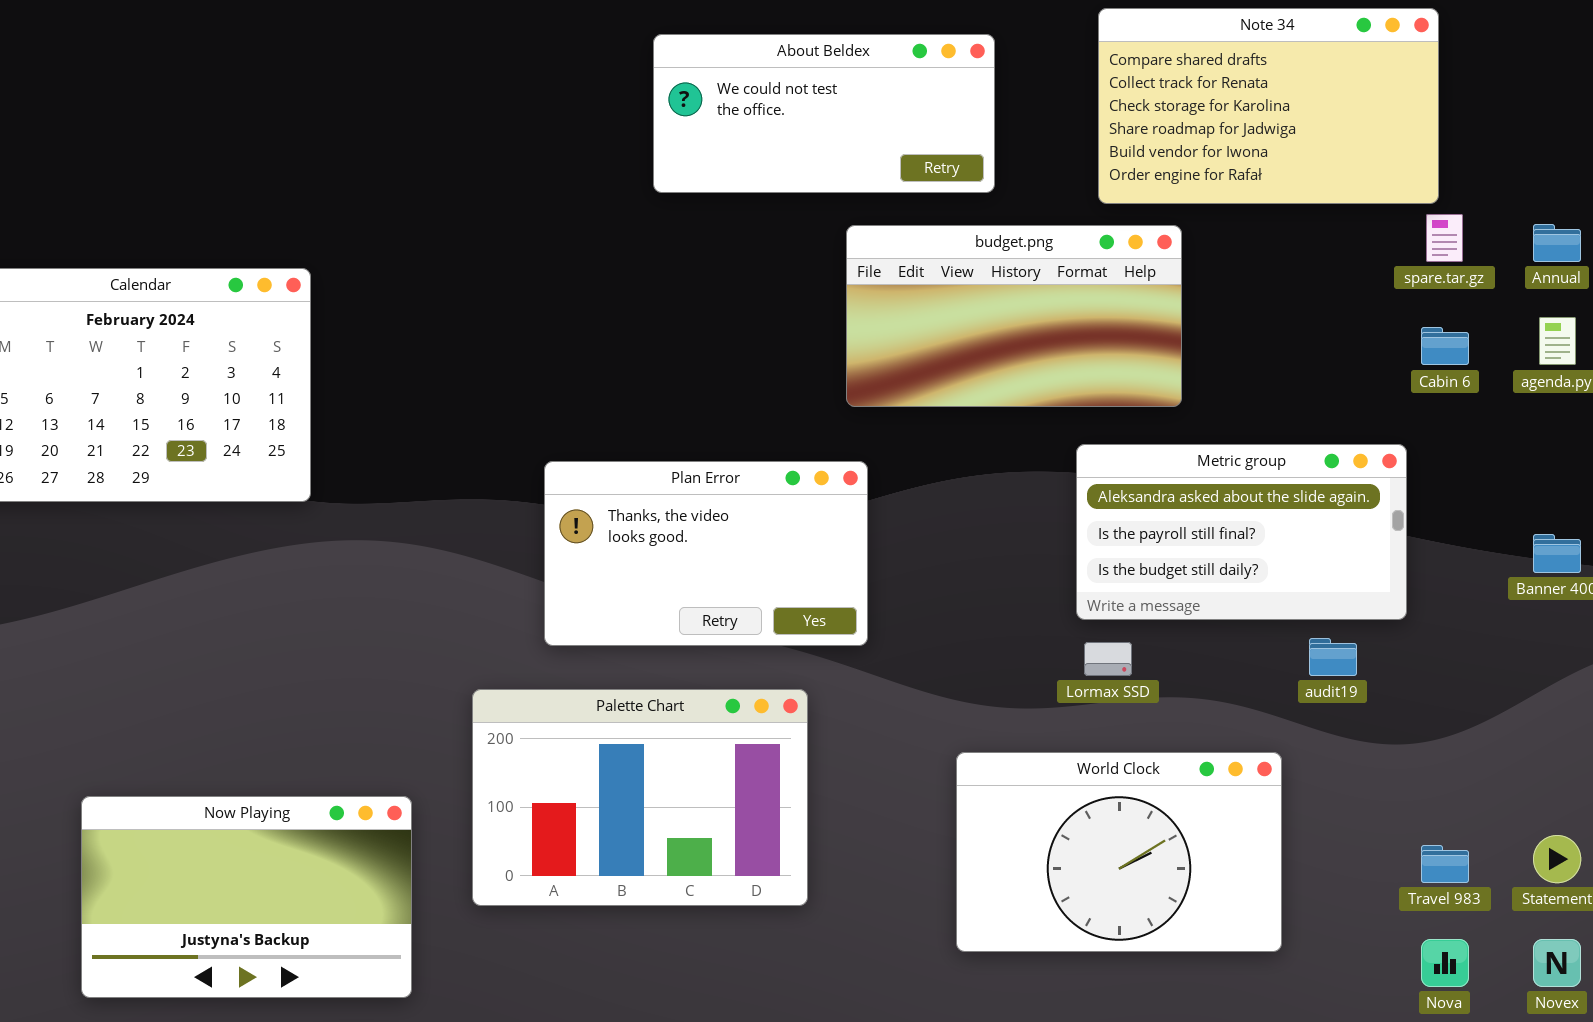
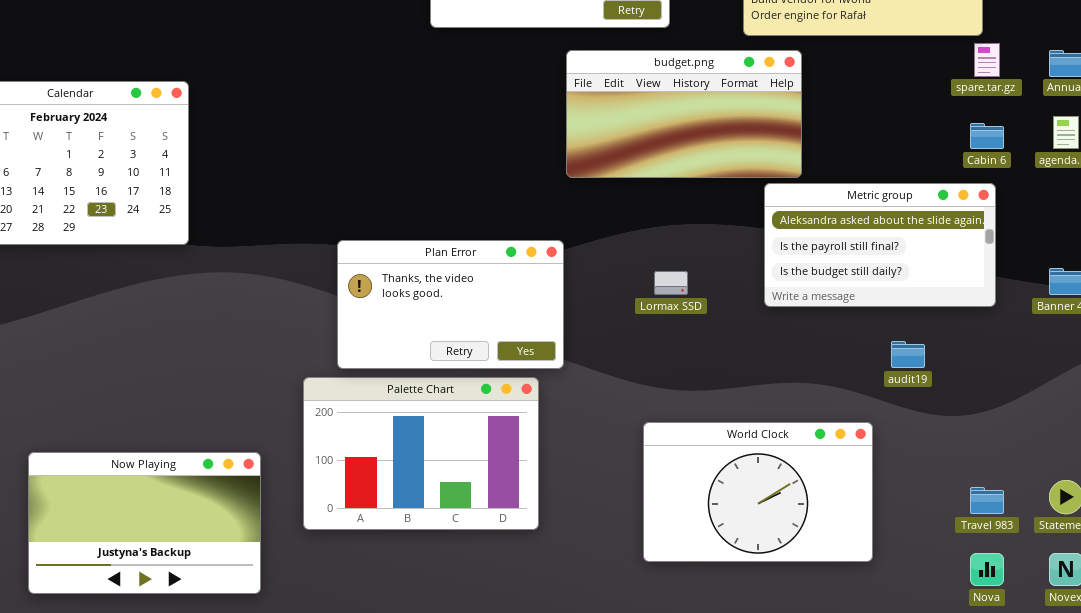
Metric group: [1076,444,1407,620] -> [764,183,996,307], moved
Plan Error: [544,461,868,646] -> [337,240,564,369], moved
Lormax SSD: [1084,642,1132,676] -> [654,271,688,295], moved

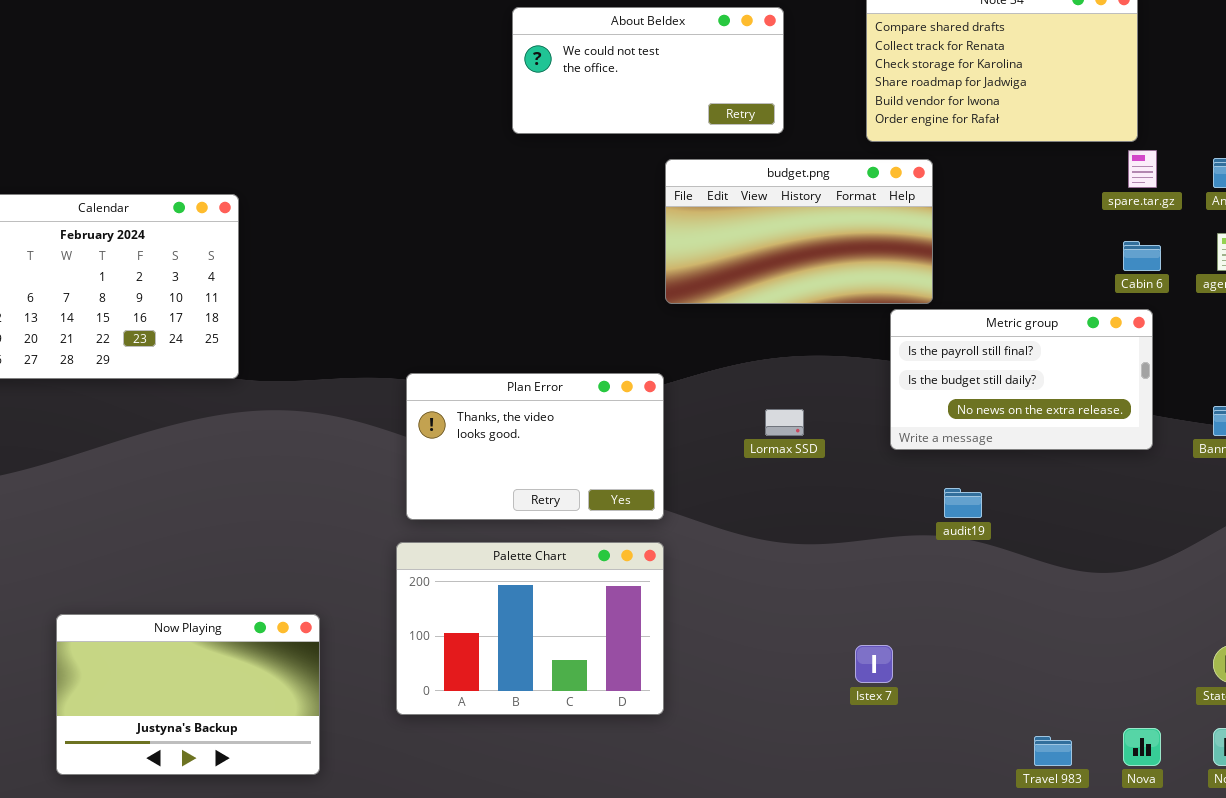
Metric group: [764,183,996,307] -> [890,309,1153,450], scrolled down 1 row
audit19: [891,341,925,368] -> [944,488,982,518], moved
Palette Chart: [303,377,539,530] -> [396,542,664,715], moved
World Clock: [643,422,873,562] -> none, closed
Travel 983: [970,487,1004,514] -> [1034,736,1072,766], moved

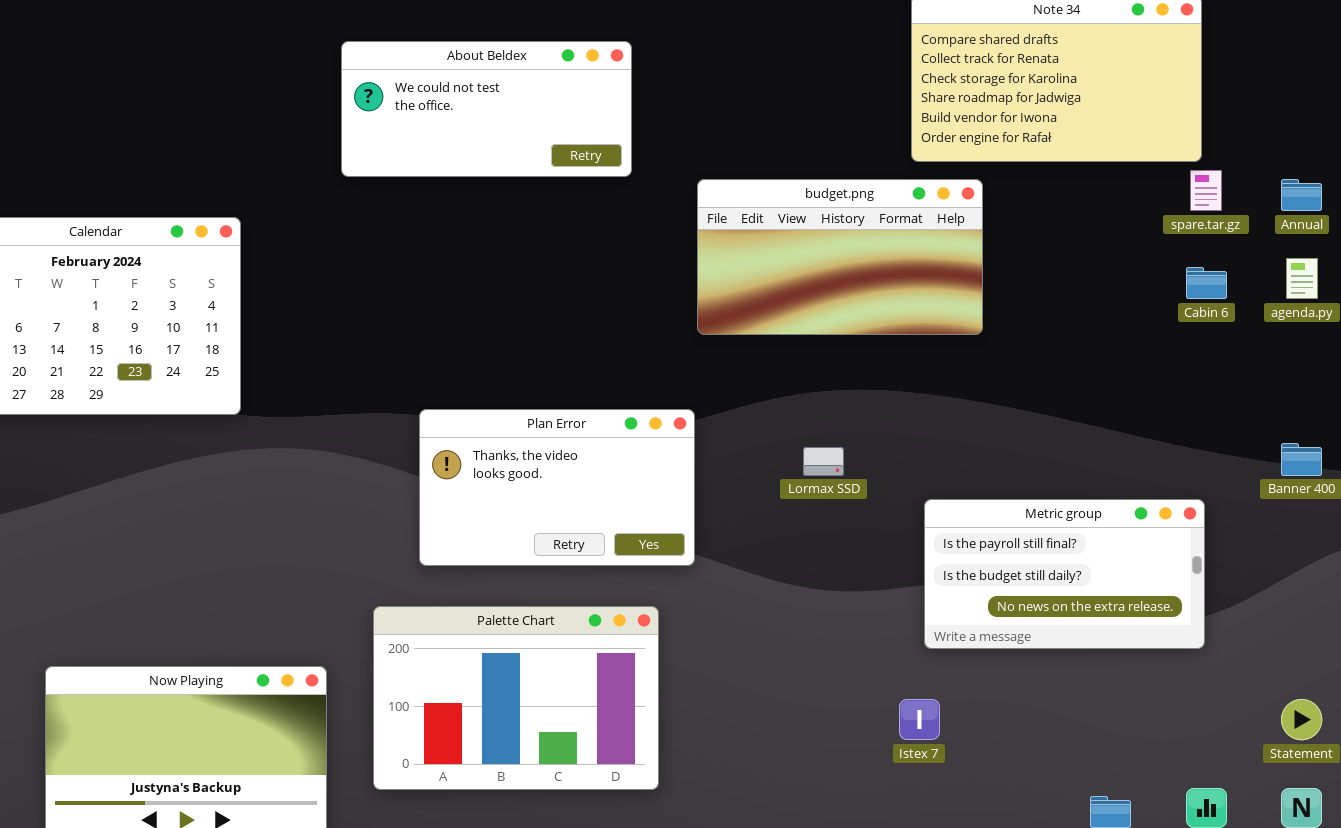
About Beldex: [512,7,784,134] -> [341,41,632,177], moved
Metric group: [890,309,1153,450] -> [924,499,1205,649], moved
Palette Chart: [396,542,664,715] -> [373,606,659,790], moved

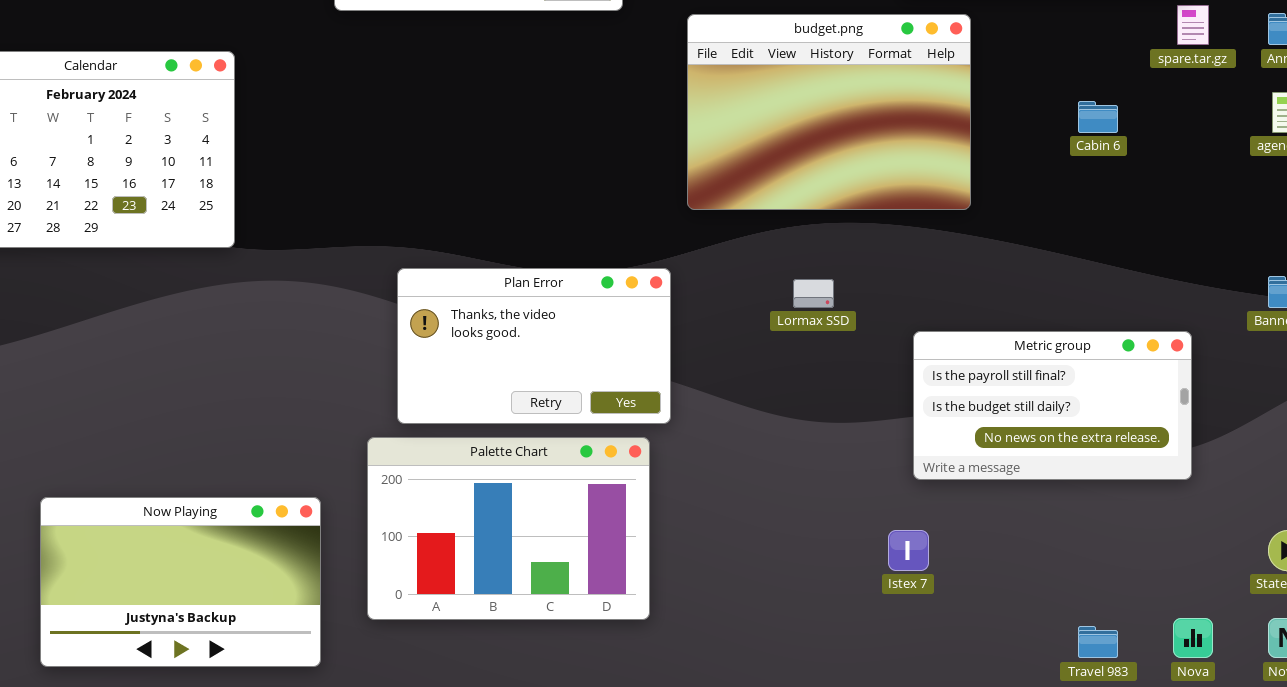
budget.png: [697,179,983,335] -> [687,14,971,210], resized
Cabin 6: [1186,267,1227,299] -> [1078,101,1118,133], moved
Plan Error: [419,409,695,566] -> [397,268,671,424], moved

